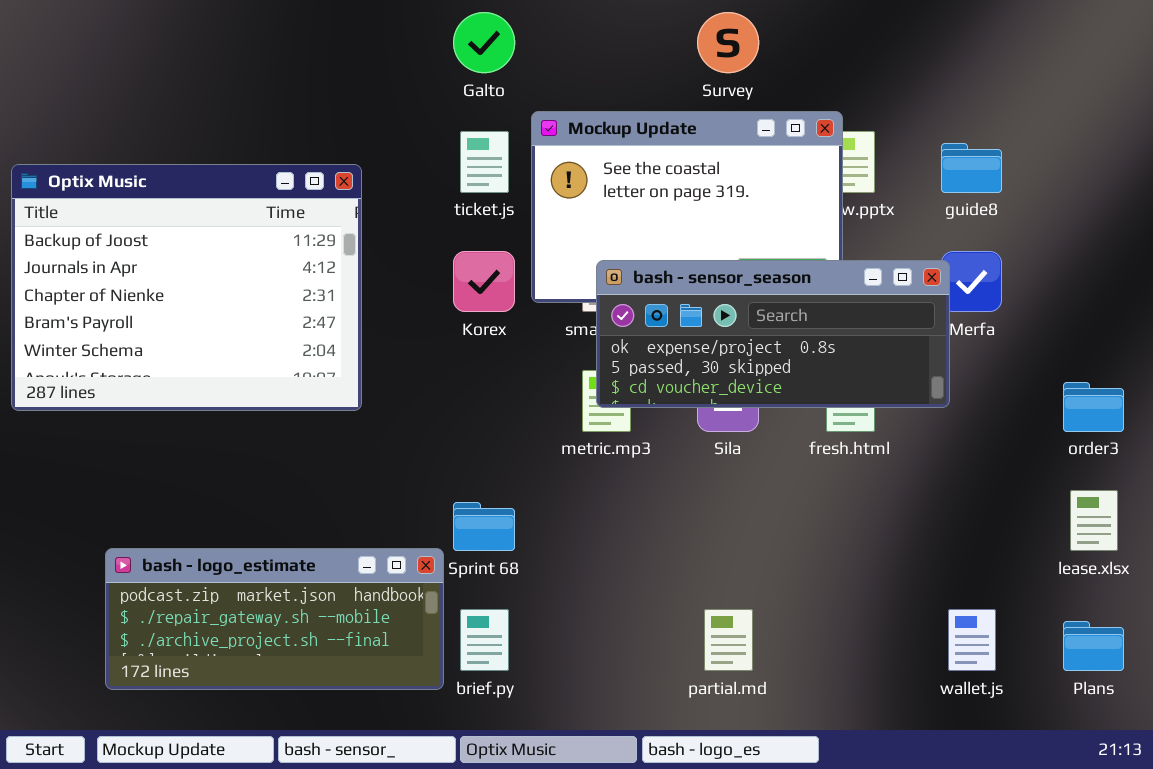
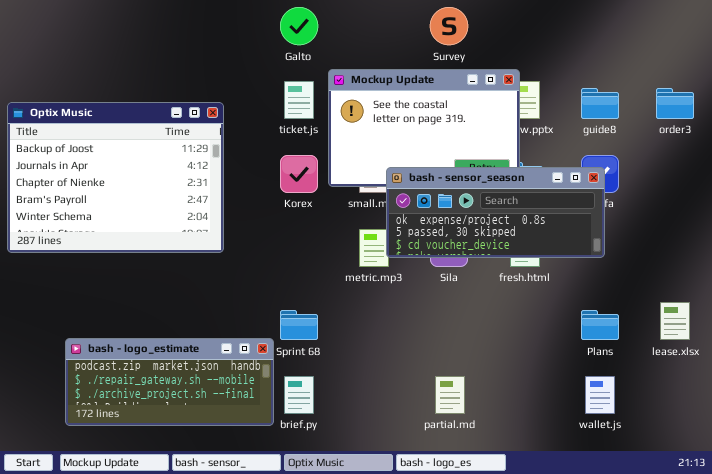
bash - sensor_season: [596,260,950,408] -> [386,167,605,258], moved
order3: [1063,382,1124,432] -> [656,88,694,119], moved
Plans: [1063,621,1124,671] -> [581,310,619,340], moved

